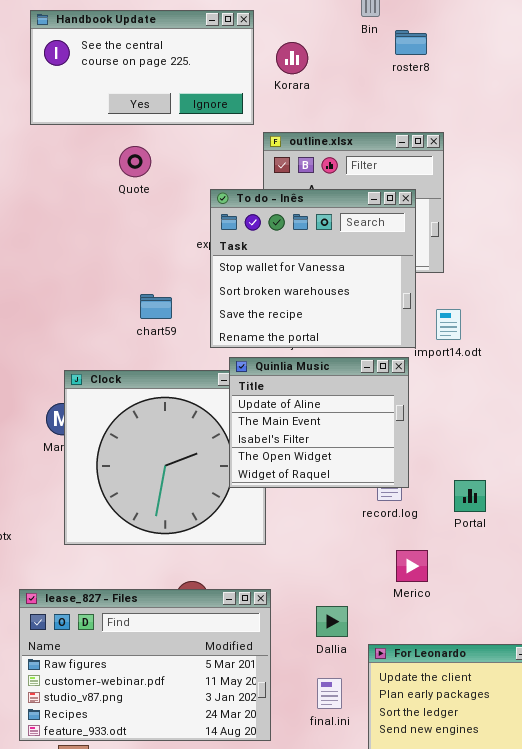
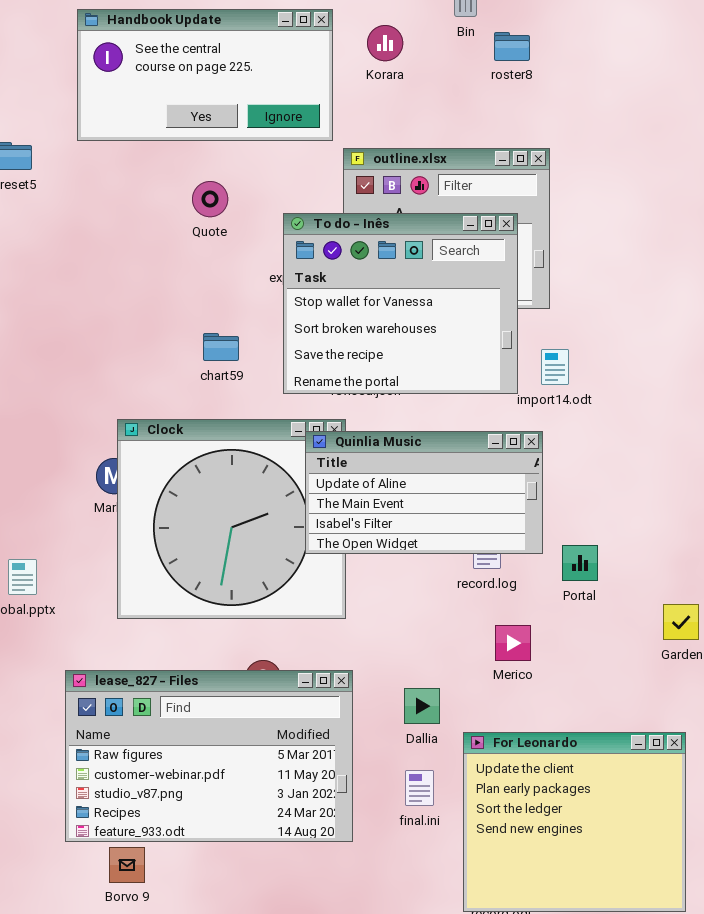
Korara: [276,42,308,74] -> [367,25,403,61], moved
Quote: [119,146,151,177] -> [192,181,228,217], moved
Quinlia Music: [229,357,409,488] -> [305,431,543,554], resized

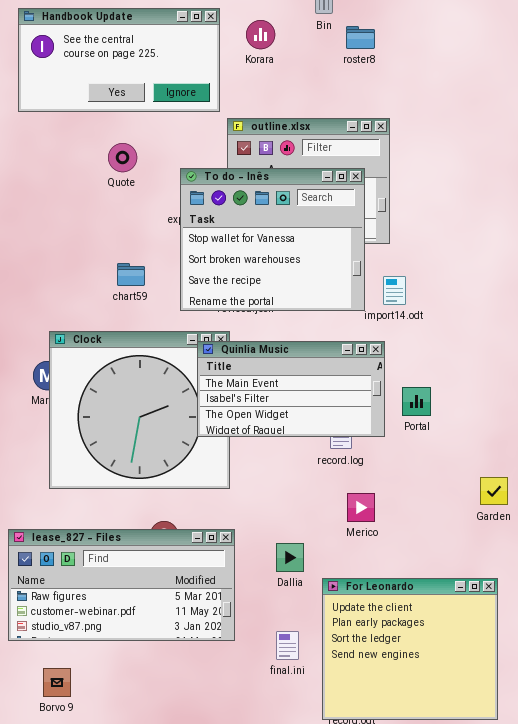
Quinlia Music: [305,431,543,554] -> [197,341,385,437], scrolled down 1 row
Portal: [562,545,598,581] -> [402,387,431,416], moved
lease_827 - Files: [65,670,353,842] -> [8,529,235,641], resized
final.ini: [405,770,434,806] -> [276,631,299,660], moved

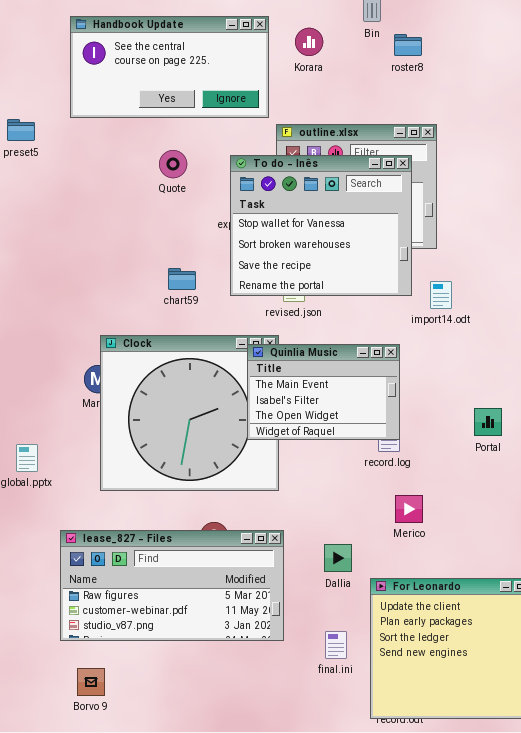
To do - Inês: [180,168,365,311] -> [230,155,412,296], moved
Quinlia Music: [197,341,385,437] -> [247,344,400,440], resized
Portal: [402,387,431,416] -> [474,408,502,436], moved
Borvo 9: [43,668,71,697] -> [77,668,105,696], moved

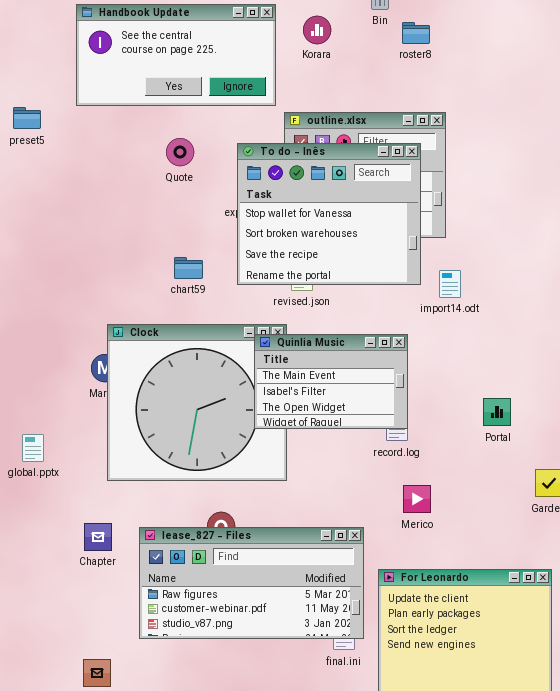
lease_827 - Files: [60,530,284,641] -> [139,527,364,639], moved

